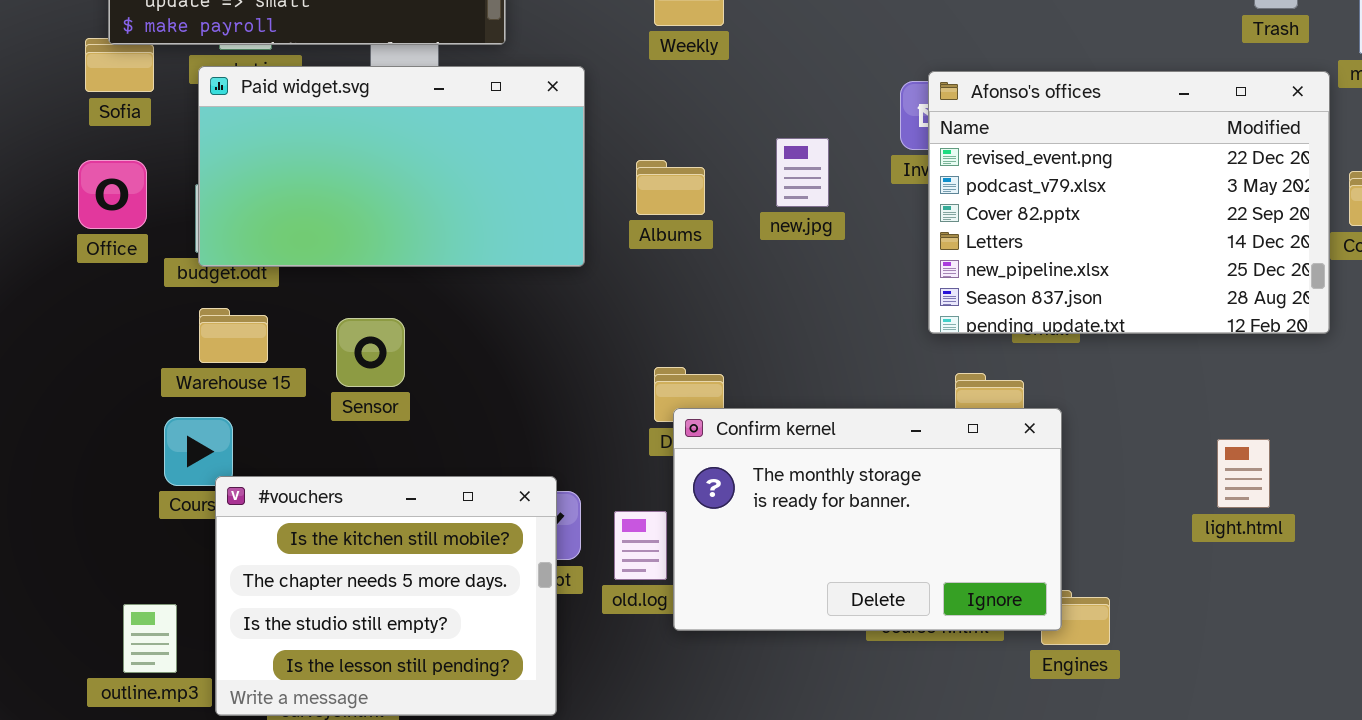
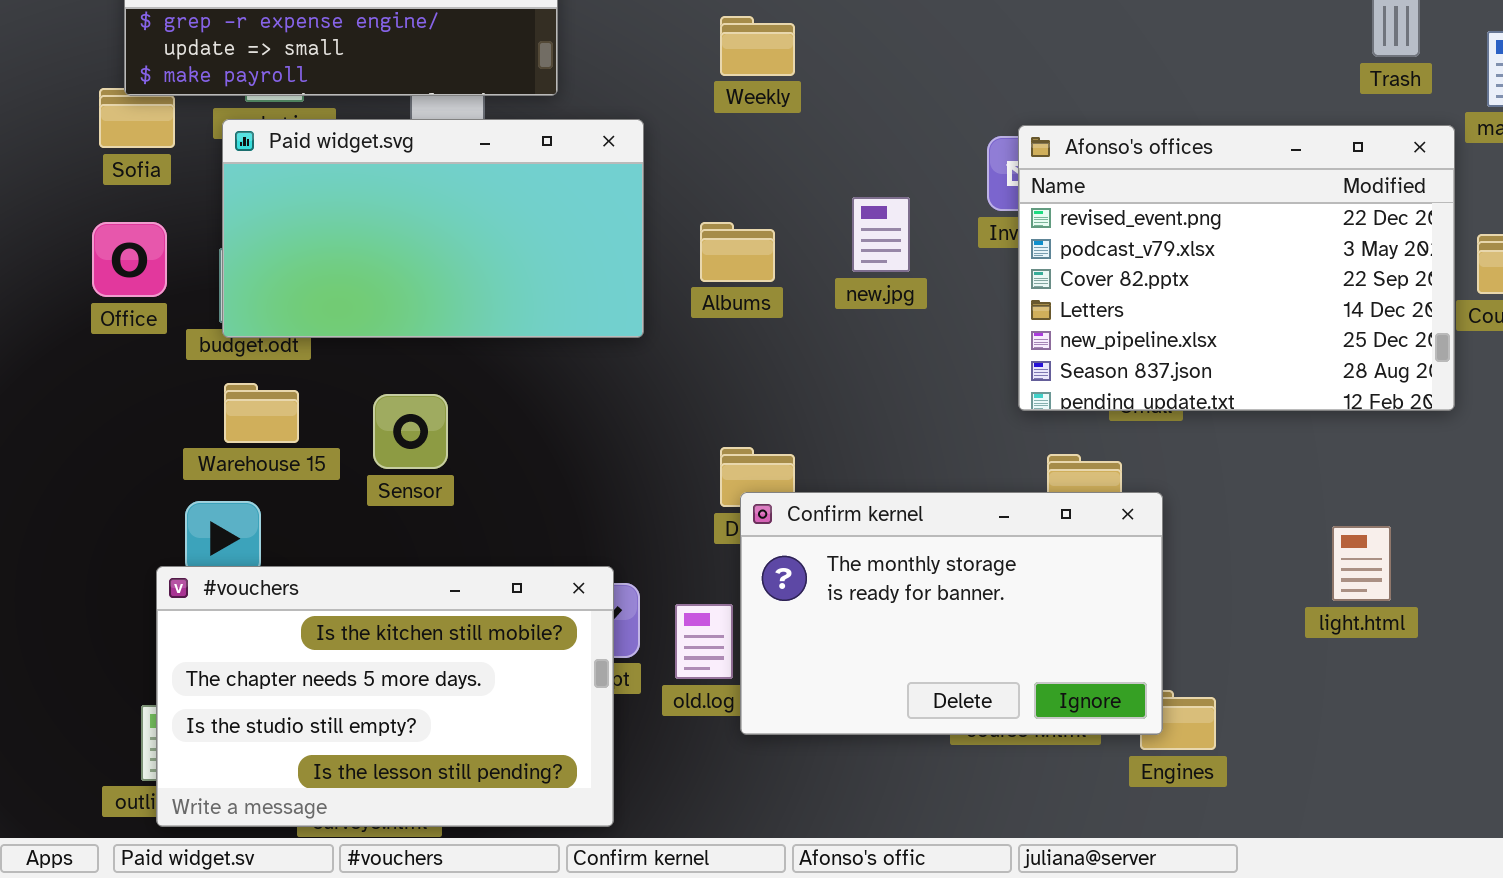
#vouchers: [215,476,557,716] -> [156,566,614,827], resized

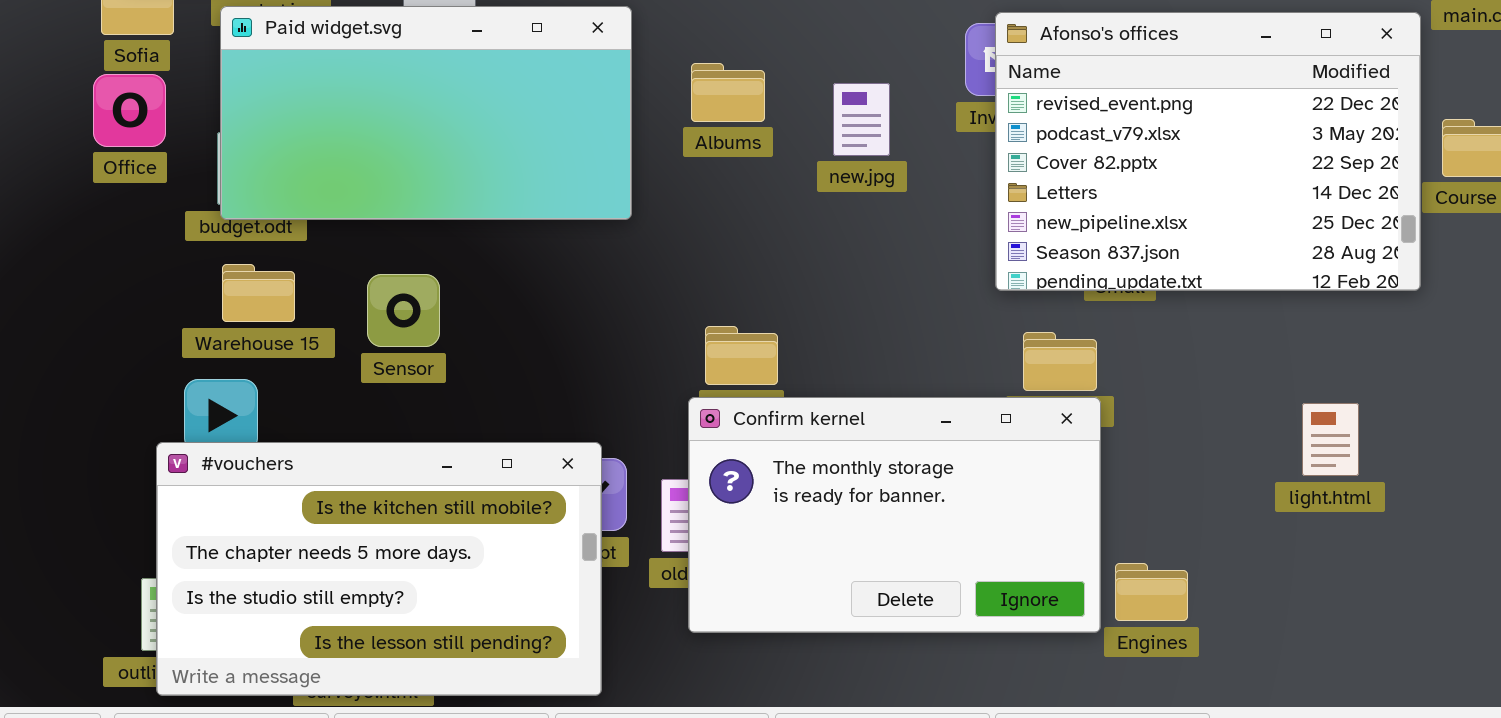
Office: [92,222,167,297] -> [93,74,166,147], moved
Albums: [700,222,775,282] -> [691,63,765,122], moved
Confirm kernel: [740,492,1163,735] -> [688,397,1101,633], moved

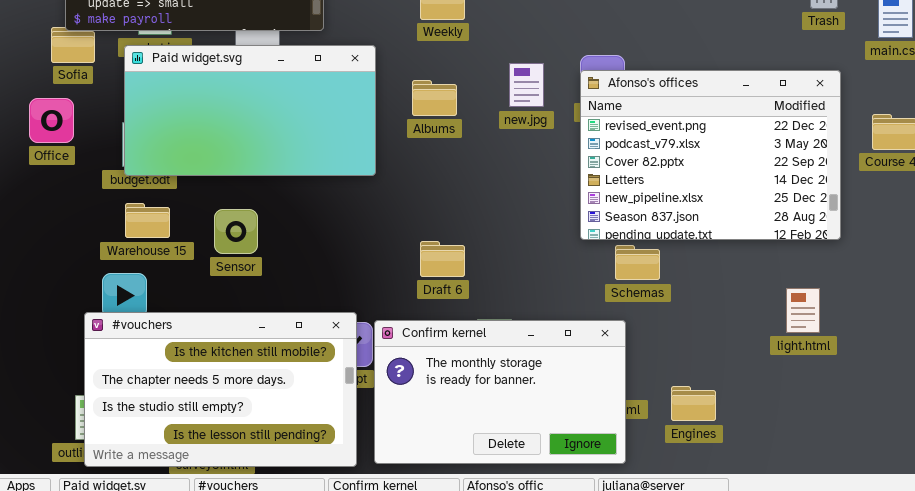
Afonso's offices: [995,12,1421,291] -> [580,70,841,240], moved
Office: [93,74,166,147] -> [29,98,74,143], moved
new.jpg: [833,83,890,156] -> [509,63,544,107], moved
Confirm kernel: [688,397,1101,633] -> [374,320,626,464], moved

